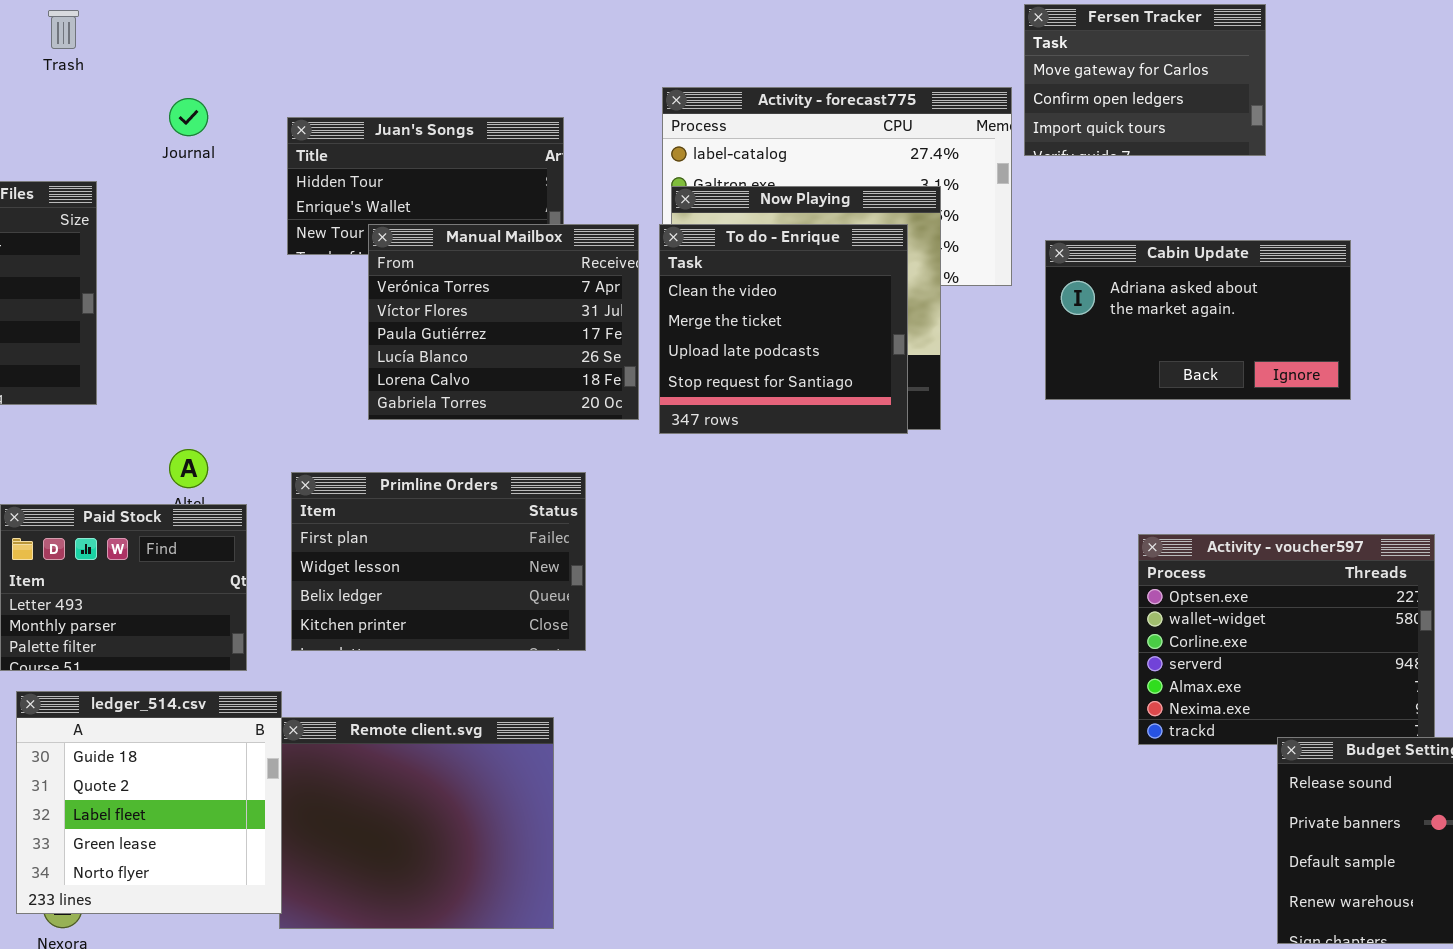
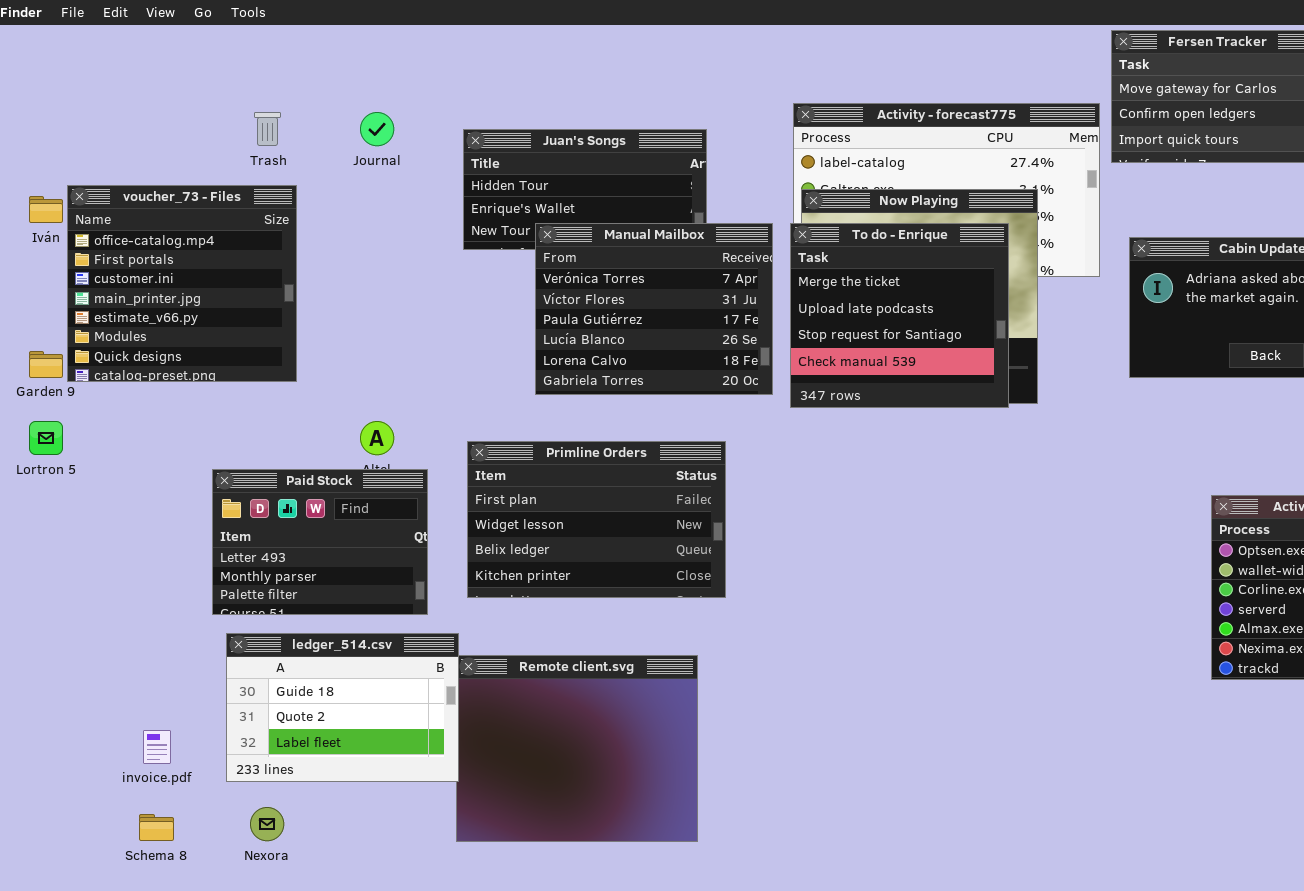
Trash: [48,10,79,49] -> [254,112,281,146], moved
To do - Enrique: [659,224,908,434] -> [790,223,1009,408], scrolled down 1 row
ledger_514.csv: [16,691,282,914] -> [226,633,459,782], resized

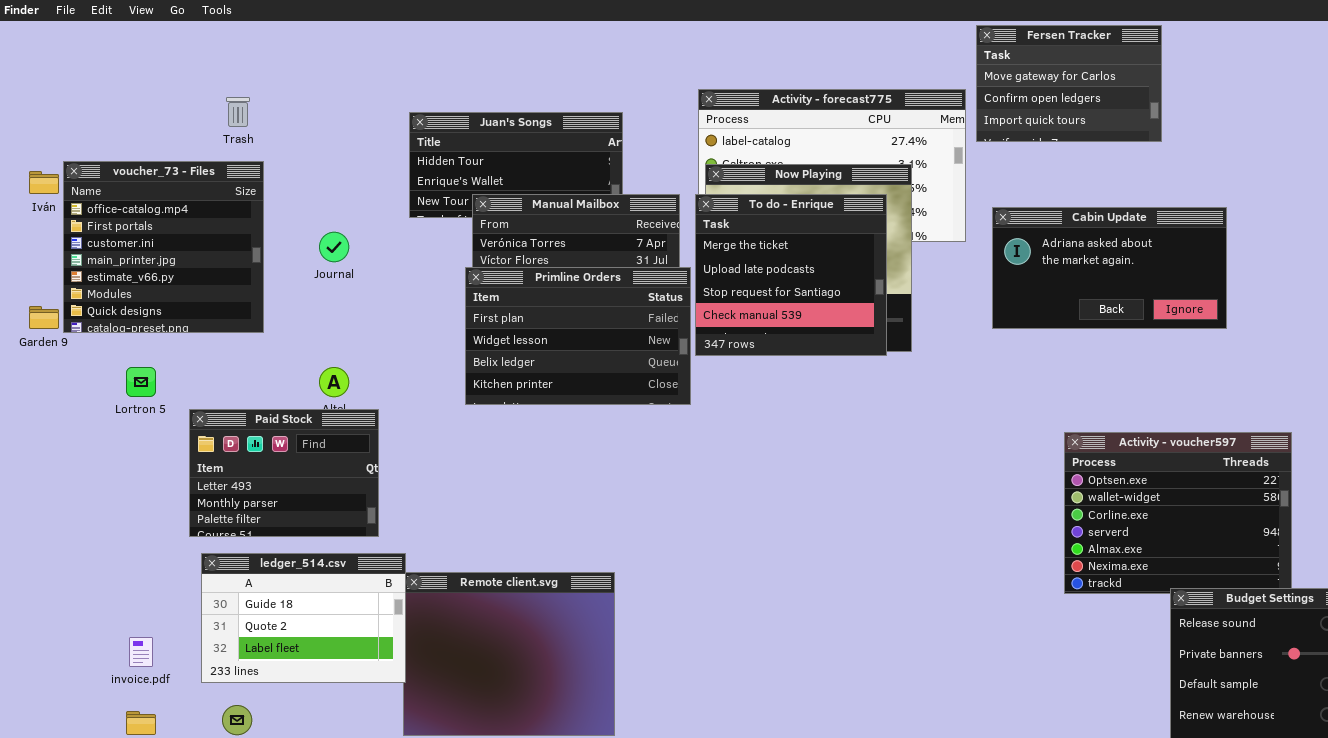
Journal: [360,112,394,146] -> [319,232,349,262], moved
Lortron 5: [29,421,63,455] -> [126,367,156,397], moved
Primline Orders: [467,441,726,598] -> [465,267,691,405], moved

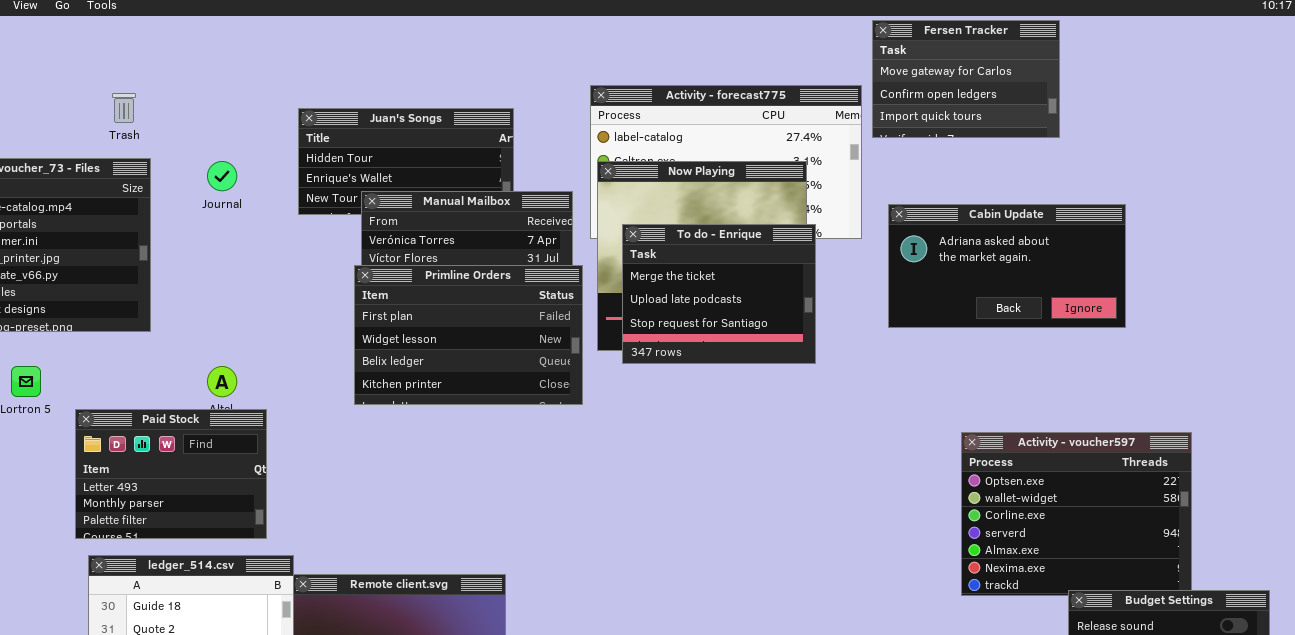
To do - Enrique: [695,194,887,356] -> [622,224,816,364], moved, resized
Journal: [319,232,349,262] -> [207,161,237,191], moved

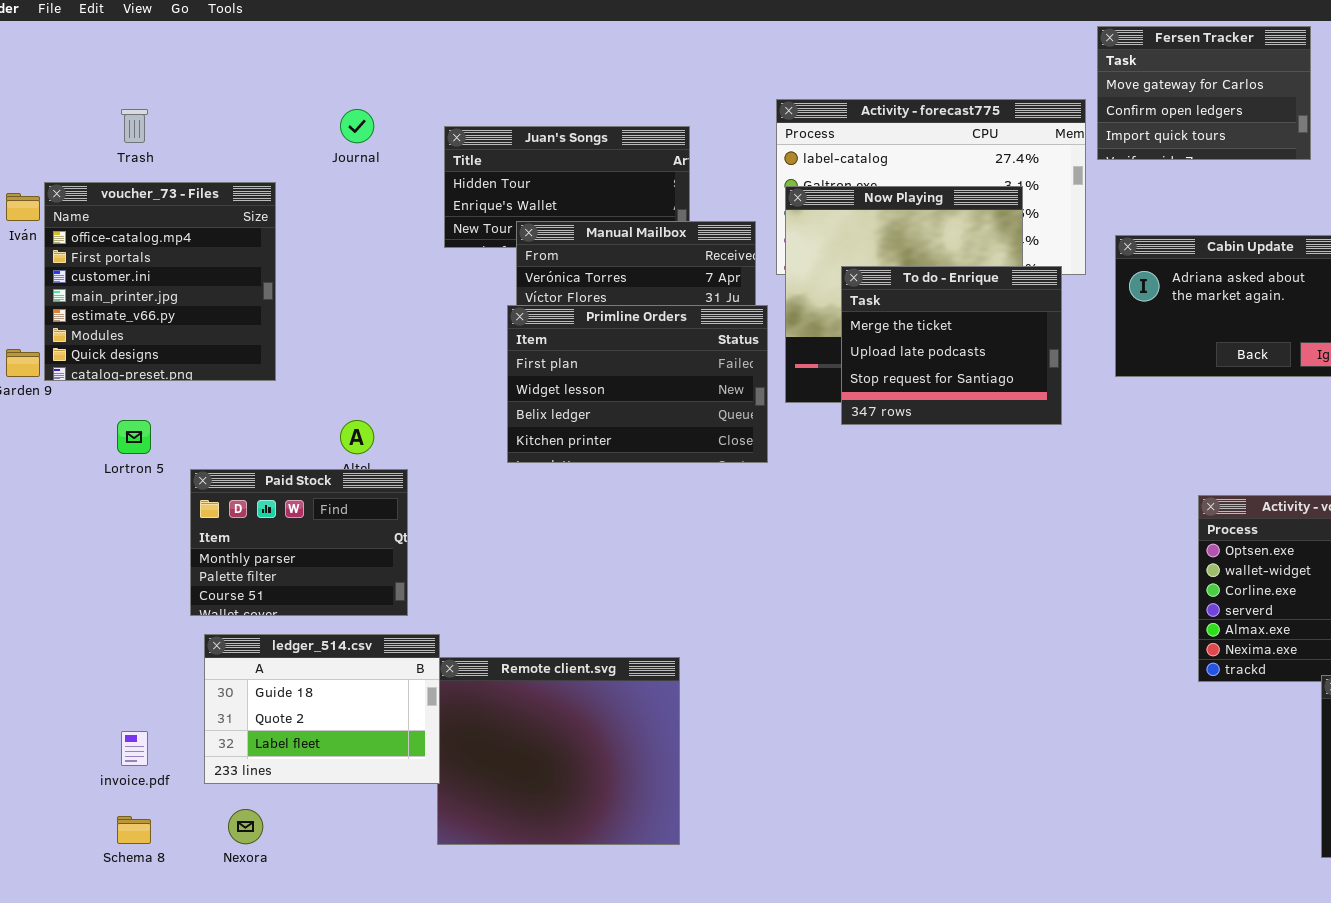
Trash: [112,93,136,123] -> [121,109,148,143], moved
Journal: [207,161,237,191] -> [340,109,374,143], moved
To do - Enrique: [622,224,816,364] -> [841,266,1062,425], moved
Paid Stock: [75,409,267,539] -> [190,469,408,616], scrolled down 1 row

